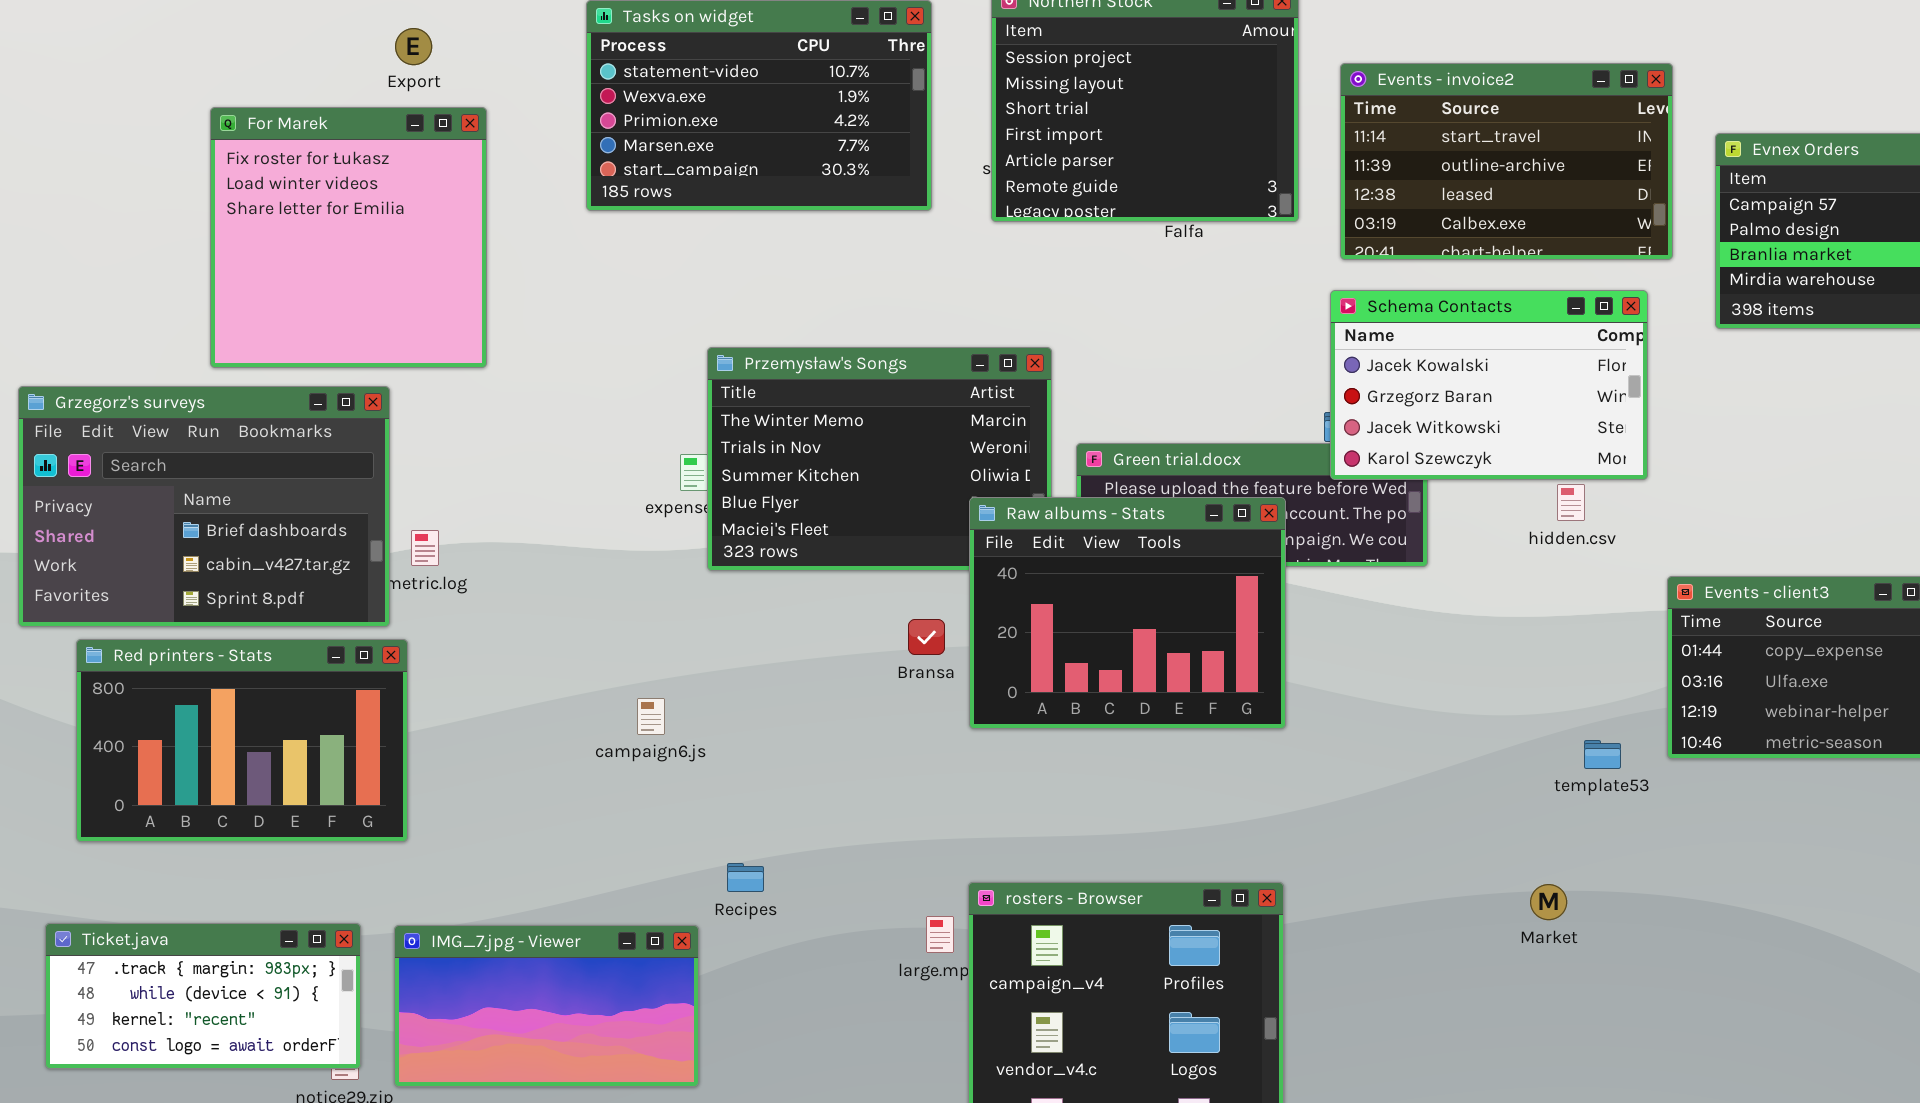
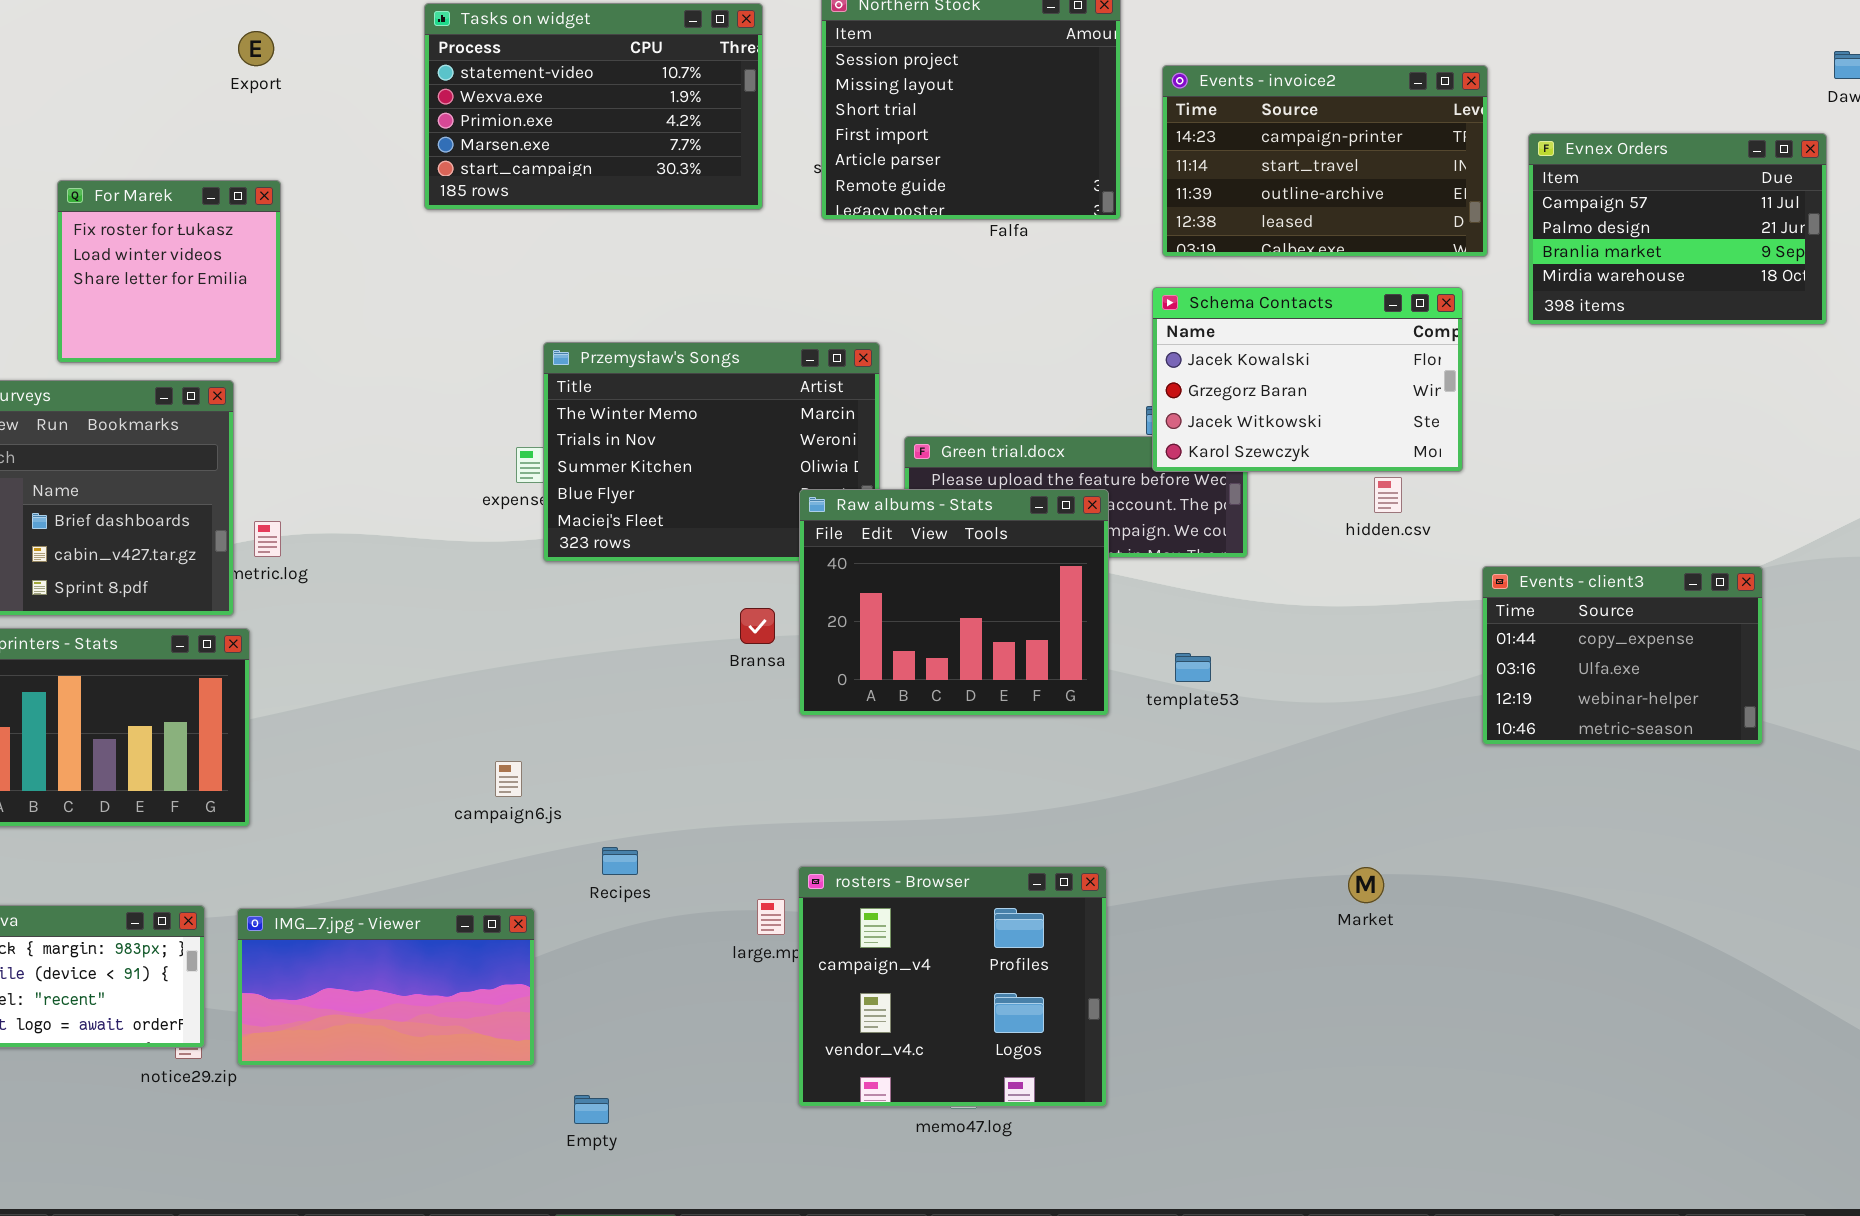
Events - invoice2: [1340,63,1673,260] -> [1162,65,1488,257], scrolled up 1 row
For Marek: [210,107,487,368] -> [57,180,281,363], resized
campaign6.js: [637,698,665,735] -> [495,761,522,797], moved
template53: [1584,740,1621,769] -> [1175,653,1211,682], moved
Recipes: [727,863,764,892] -> [602,847,638,875], moved

